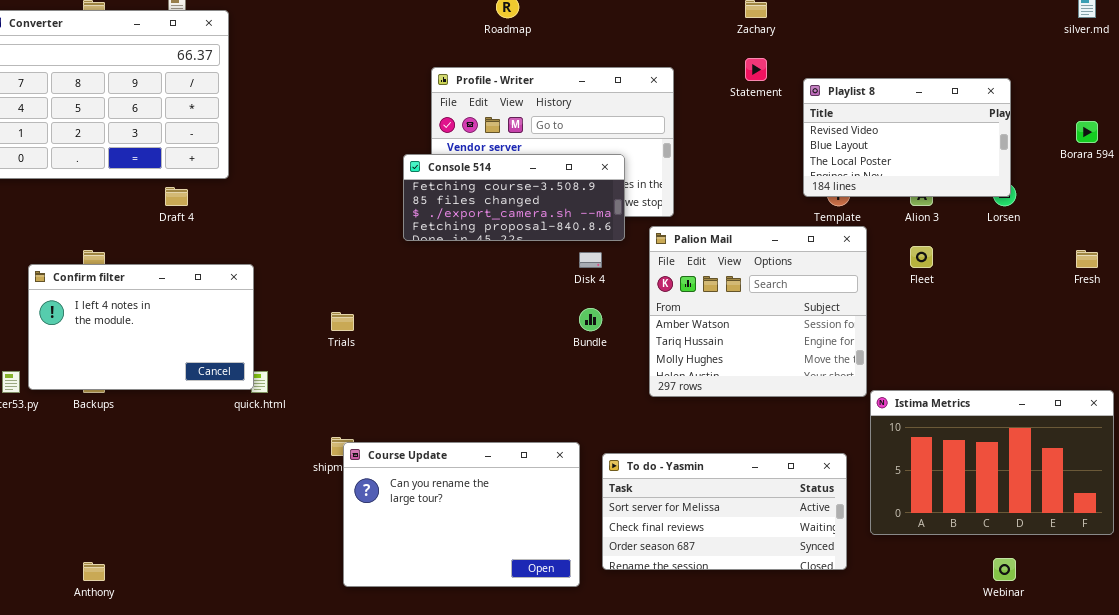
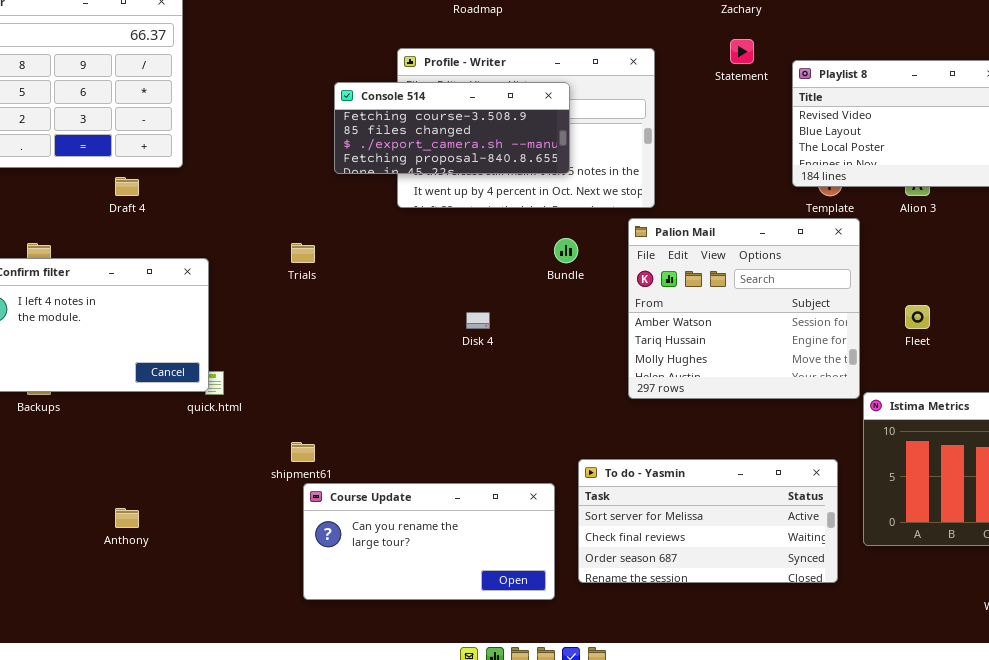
Console 514: [403,154,625,241] -> [334,82,570,174], moved
Fleet: [910,246,933,268] -> [905,305,930,329], moved
Disk 4: [579,252,602,268] -> [466,312,490,329], moved
Bundle: [579,308,602,331] -> [554,238,578,263], moved
Trials: [331,312,354,331] -> [291,243,315,263], moved
Course Update: [343,442,580,587] -> [303,483,555,600], resized
Anthony: [83,562,105,581] -> [115,508,139,528], moved

